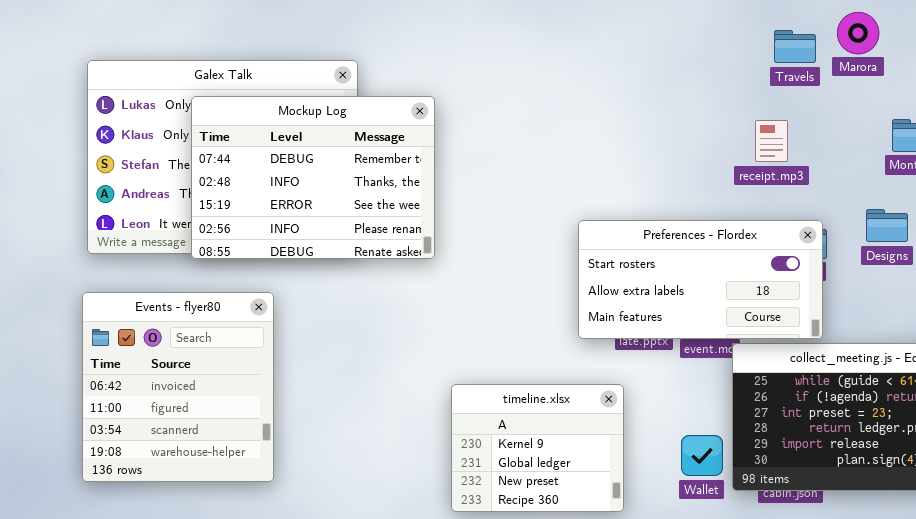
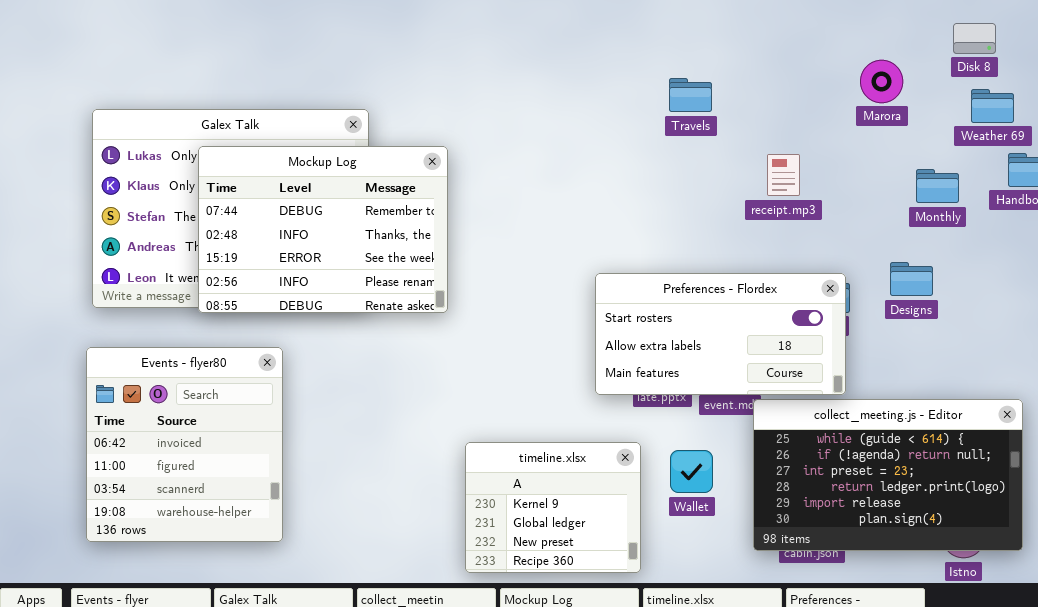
Travels: [774,30,816,63] -> [669,78,712,112], moved
receipt.mp3: [755,120,788,162] -> [767,154,800,196], moved
Wallet: [681,435,723,476] -> [670,450,713,493], moved

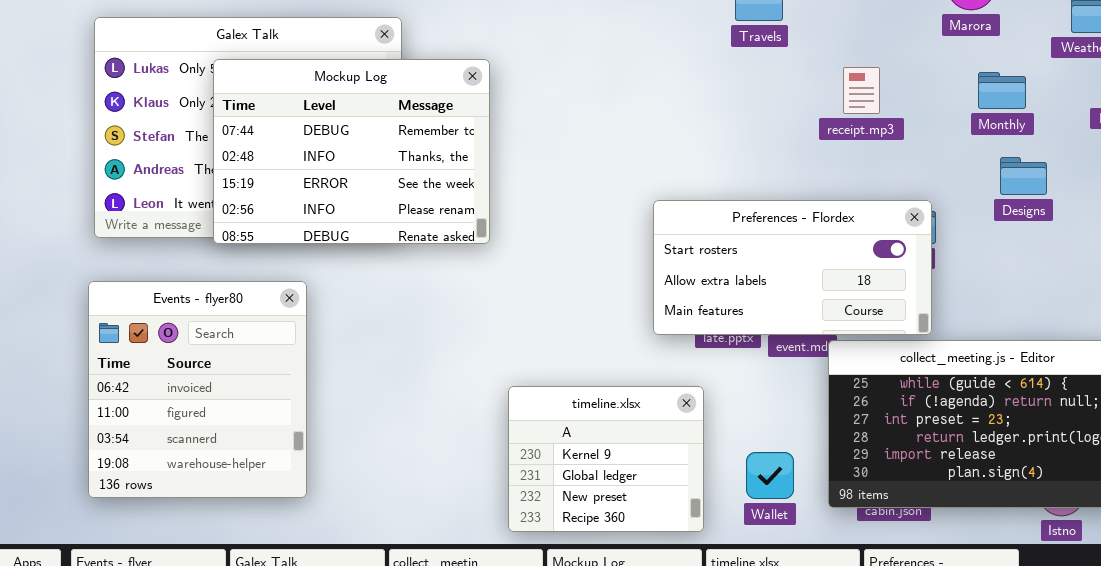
Monthly: [916,169,959,203] -> [978,72,1026,109], moved
Designs: [890,262,933,296] -> [1000,157,1047,195], moved
Wallet: [670,450,713,493] -> [746,452,794,499], moved

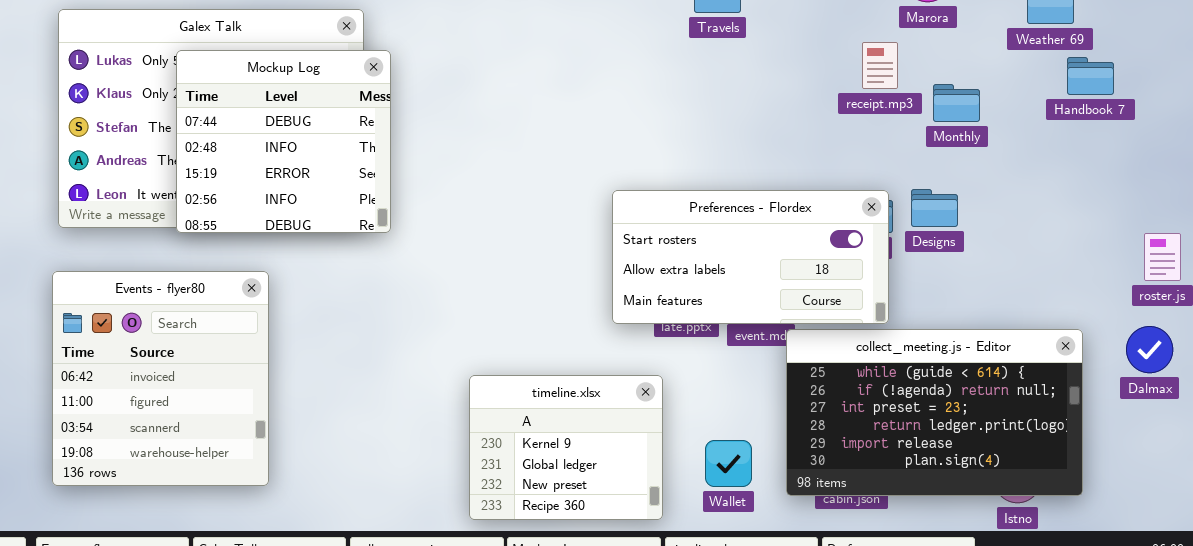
Mockup Log: [213,59,490,244] -> [176,50,391,233], resized
receipt.mp3: [843,67,880,114] -> [862,42,898,89], moved
Monthly: [978,72,1026,109] -> [933,84,980,122], moved
Designs: [1000,157,1047,195] -> [911,189,958,227], moved

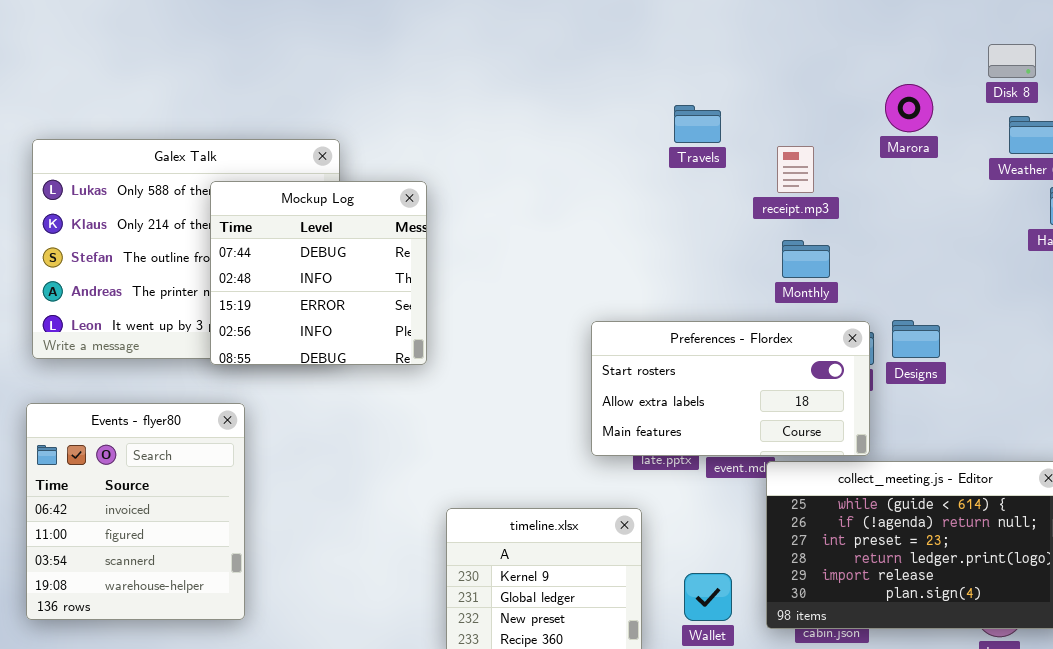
receipt.mp3: [862,42,898,89] -> [777,146,814,193], moved
Mockup Log: [176,50,391,233] -> [210,181,427,365], moved
Monthly: [933,84,980,122] -> [782,240,830,278], moved

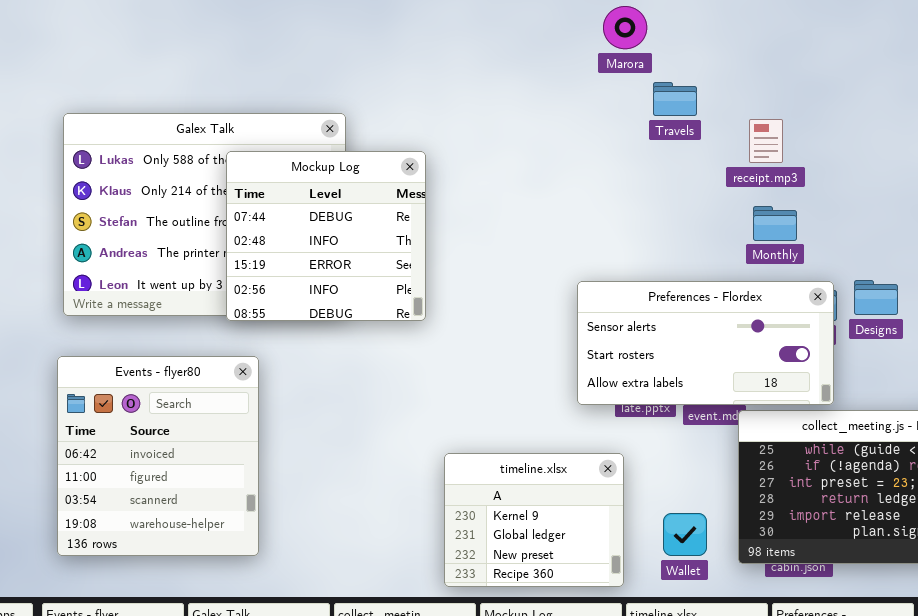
Marora: [885,84,933,132] -> [603,6,647,49], moved
Preferences - Flordex: [591,321,870,456] -> [577,281,834,405], scrolled up 1 row

